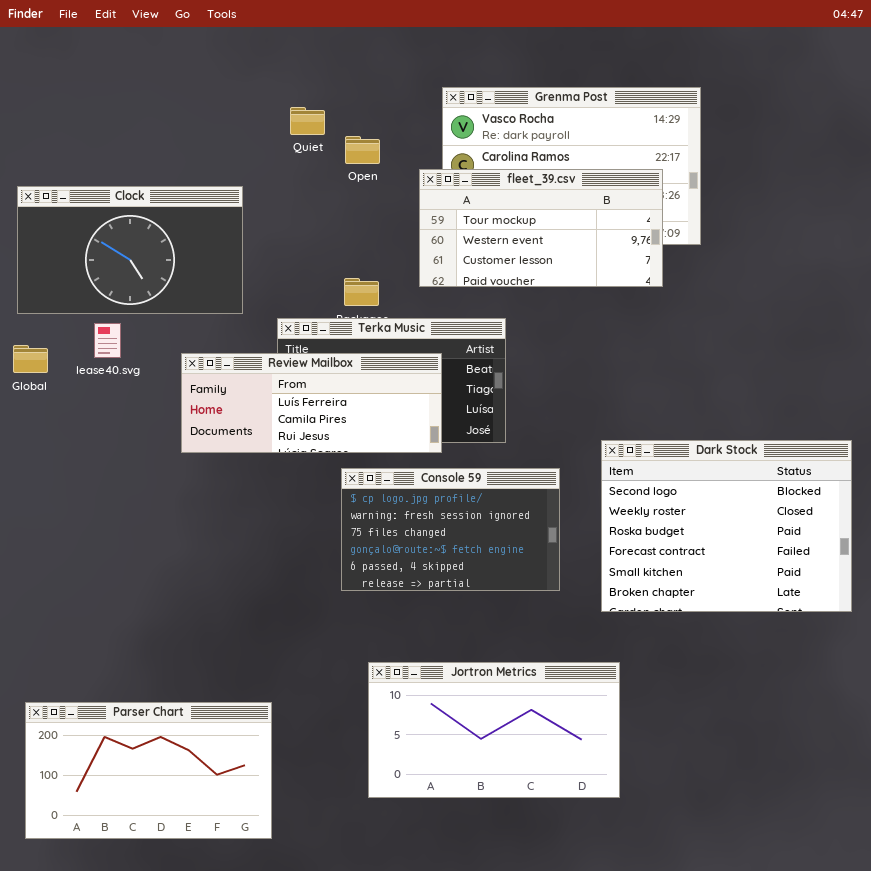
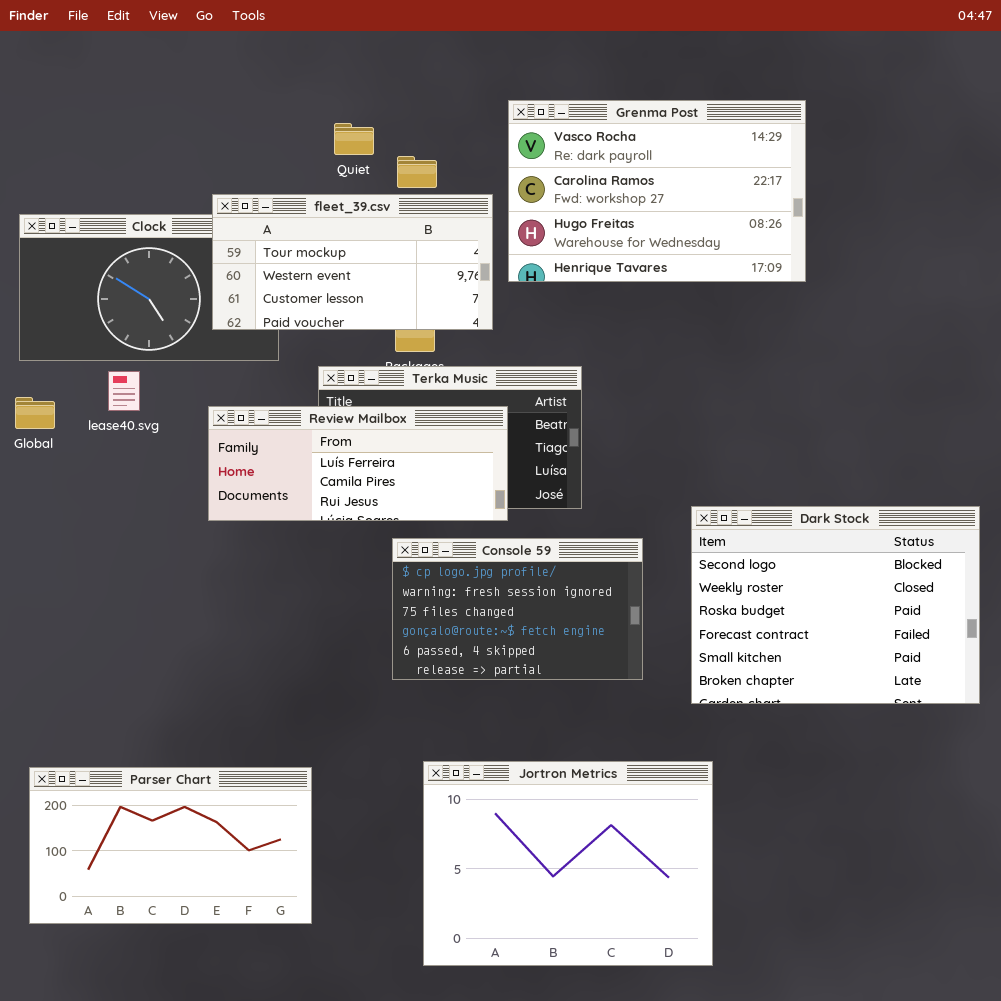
fleet_39.csv: [419,169,663,287] -> [212,194,493,330], moved
Jortron Metrics: [368,662,620,798] -> [423,761,713,966], resized
Parser Chart: [25,702,272,839] -> [29,767,312,924], moved

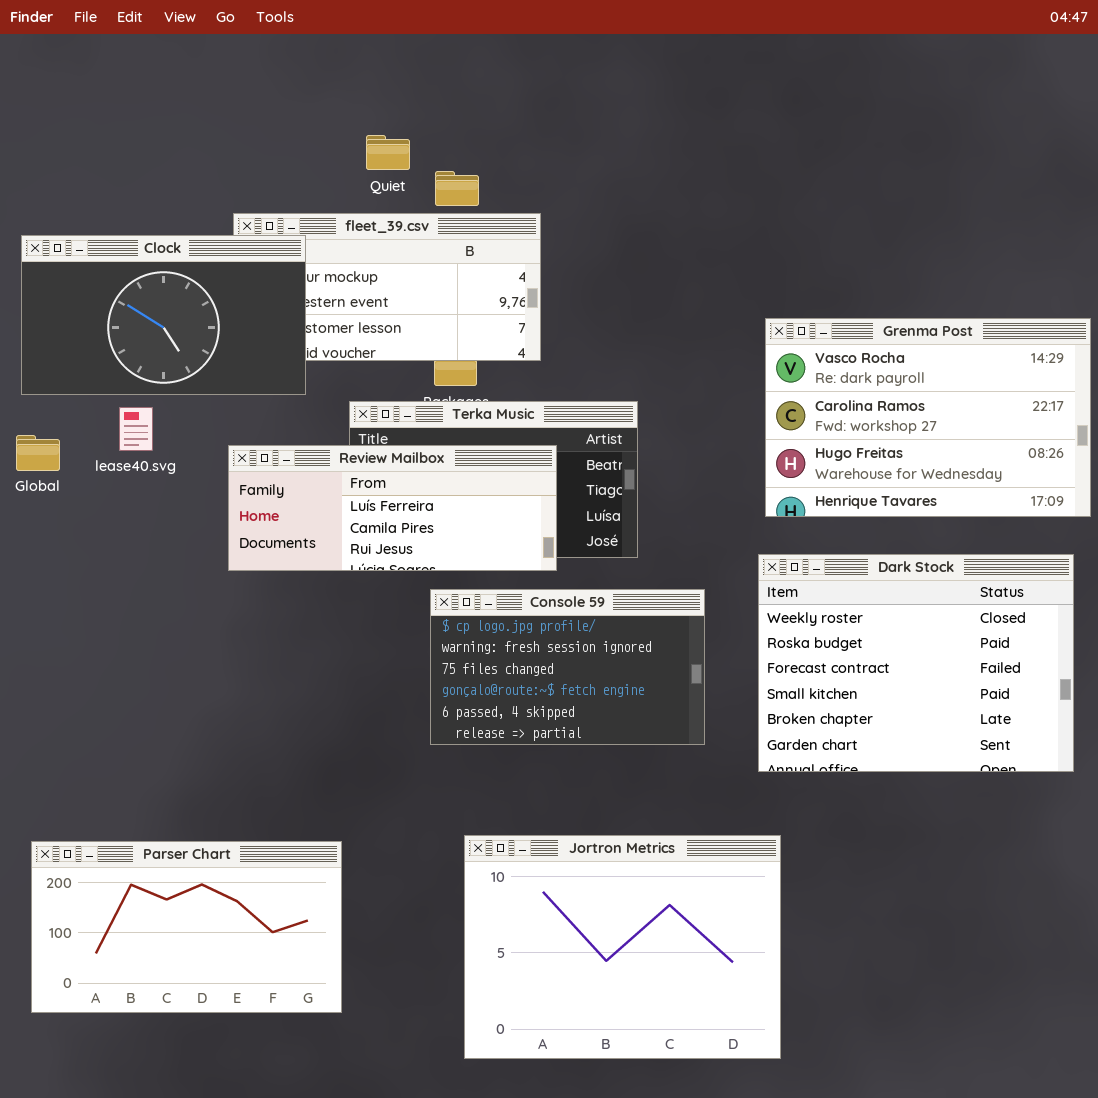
Grenma Post: [508,100,806,282] -> [765,318,1091,517], moved
Clock: [19,214,279,361] -> [21,235,306,395], raised
Dark Stock: [691,506,980,704] -> [758,554,1074,772], scrolled down 1 row

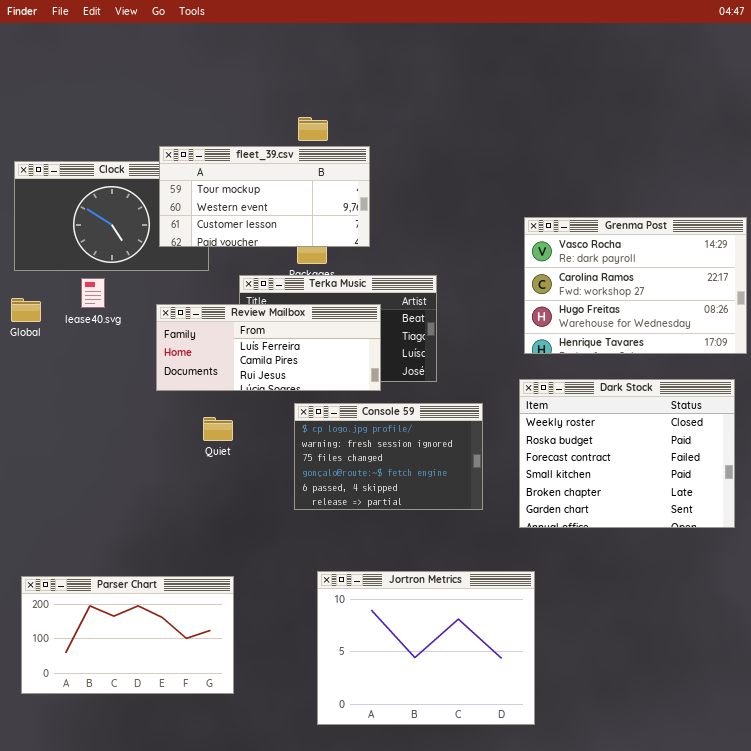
Quiet: [366,135,410,170] -> [203,417,233,441], moved
fleet_39.csv: [233,213,541,361] -> [159,146,370,247], raised

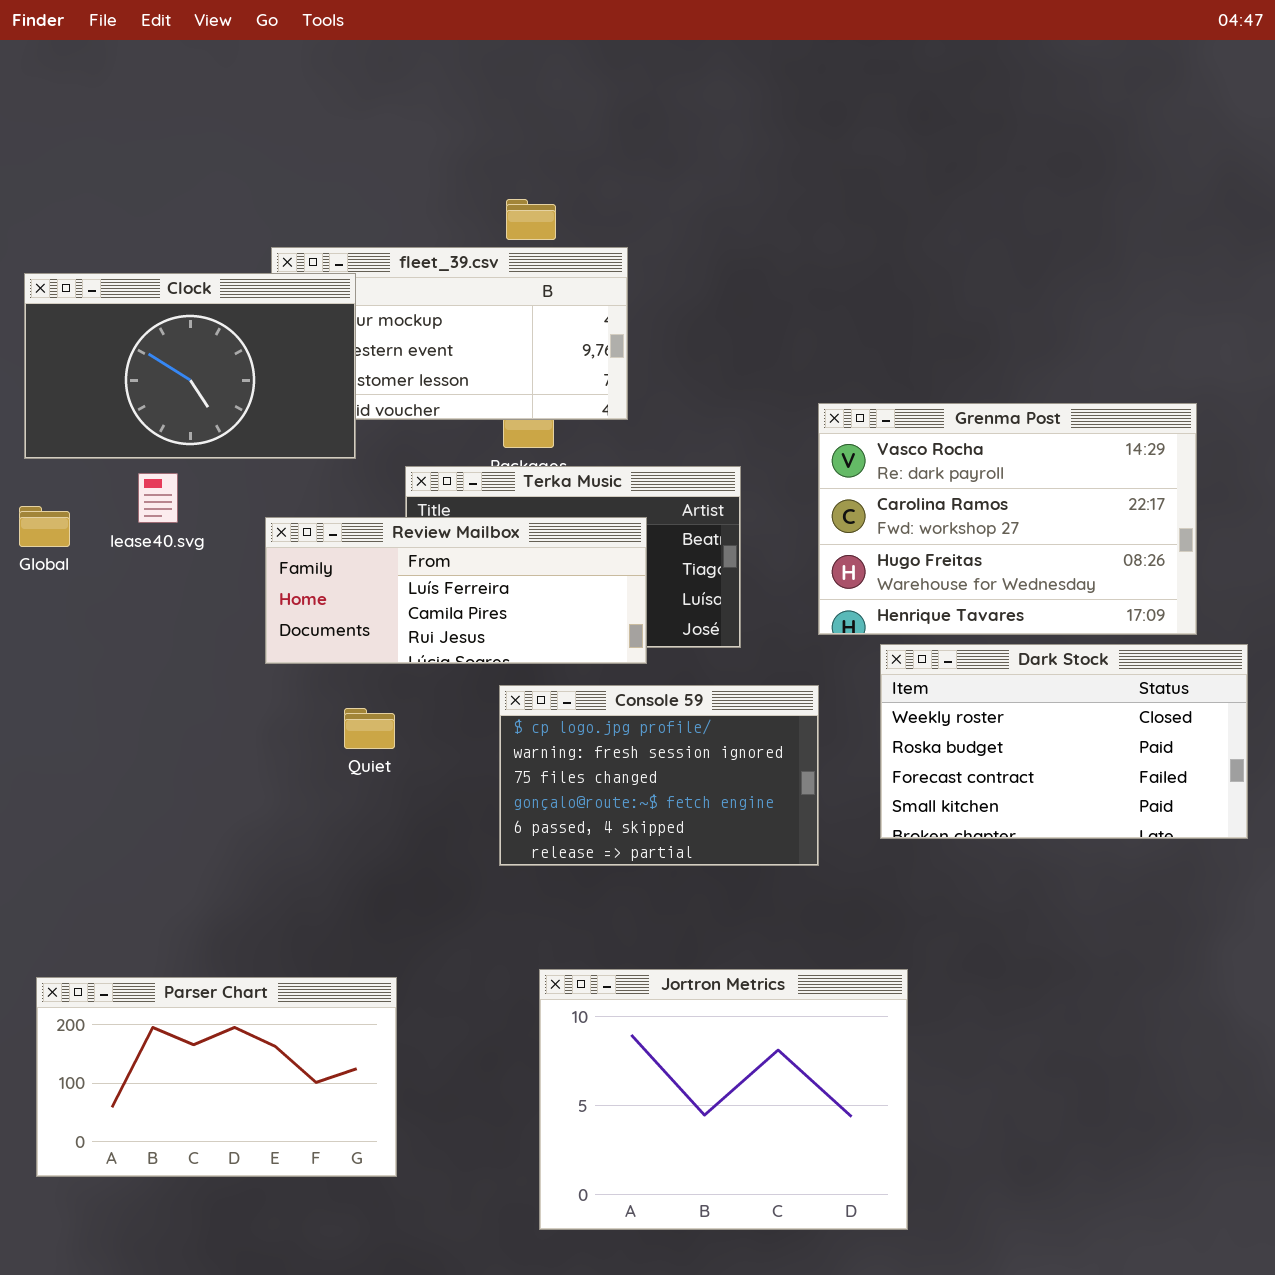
Clock: [14,161,209,271] -> [24,273,356,459], raised
Grenma Post: [524,217,747,354] -> [818,403,1197,635], moved
Dark Stock: [519,379,735,528] -> [880,644,1248,839], resized

